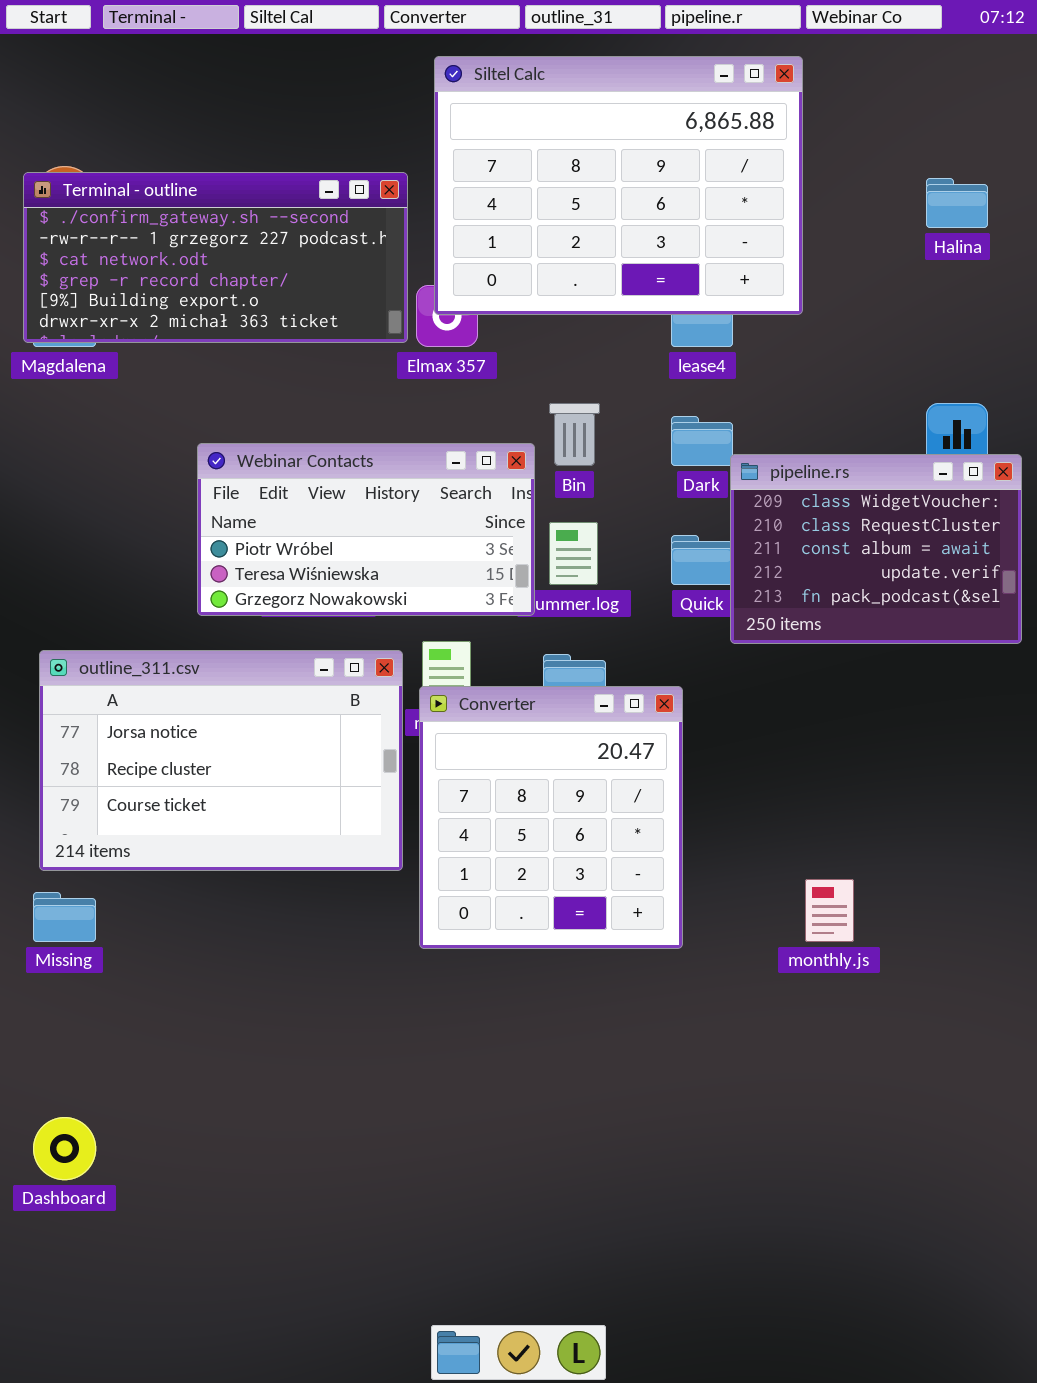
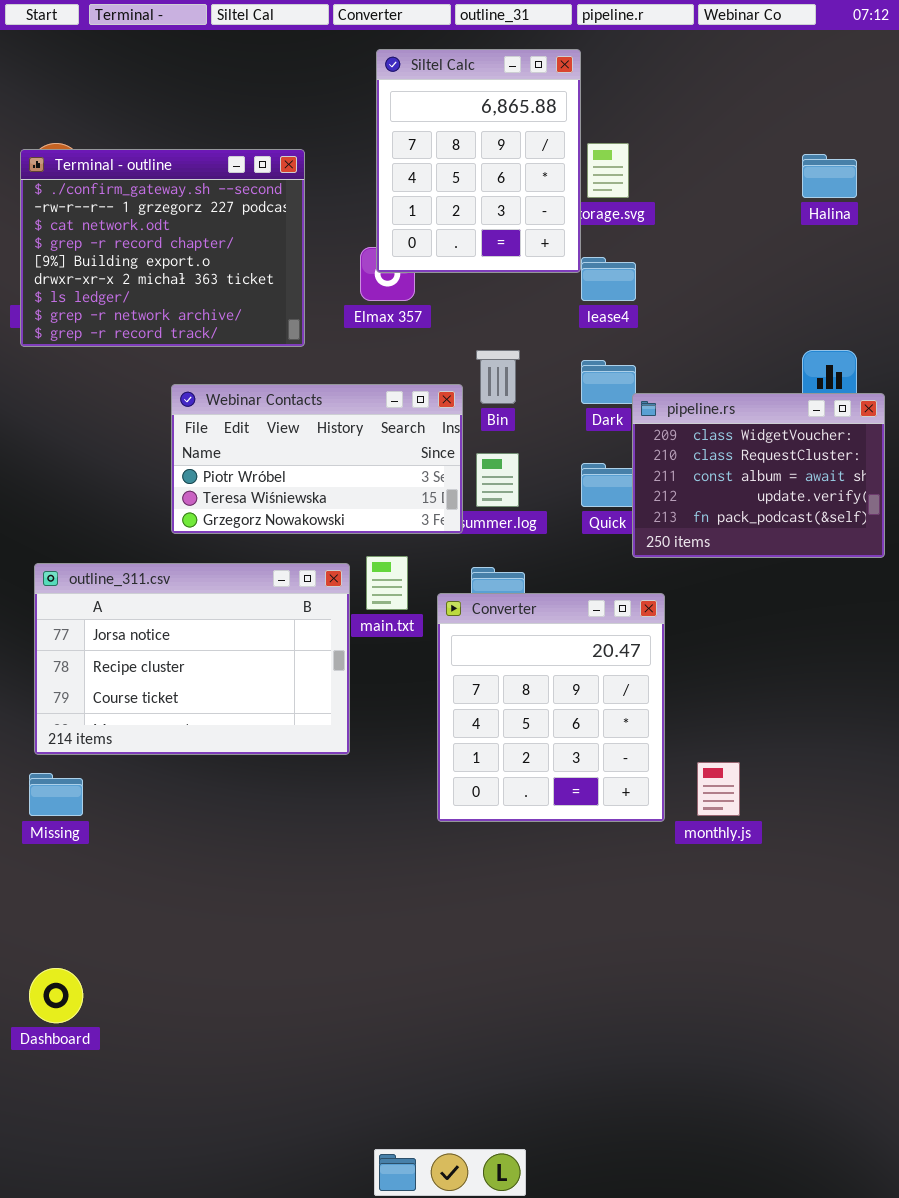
Siltel Calc: [434,56,803,315] -> [376,49,581,273], resized
Terminal - outline: [23,172,408,343] -> [20,149,305,347], resized
Converter: [419,686,683,949] -> [437,593,665,822], moved

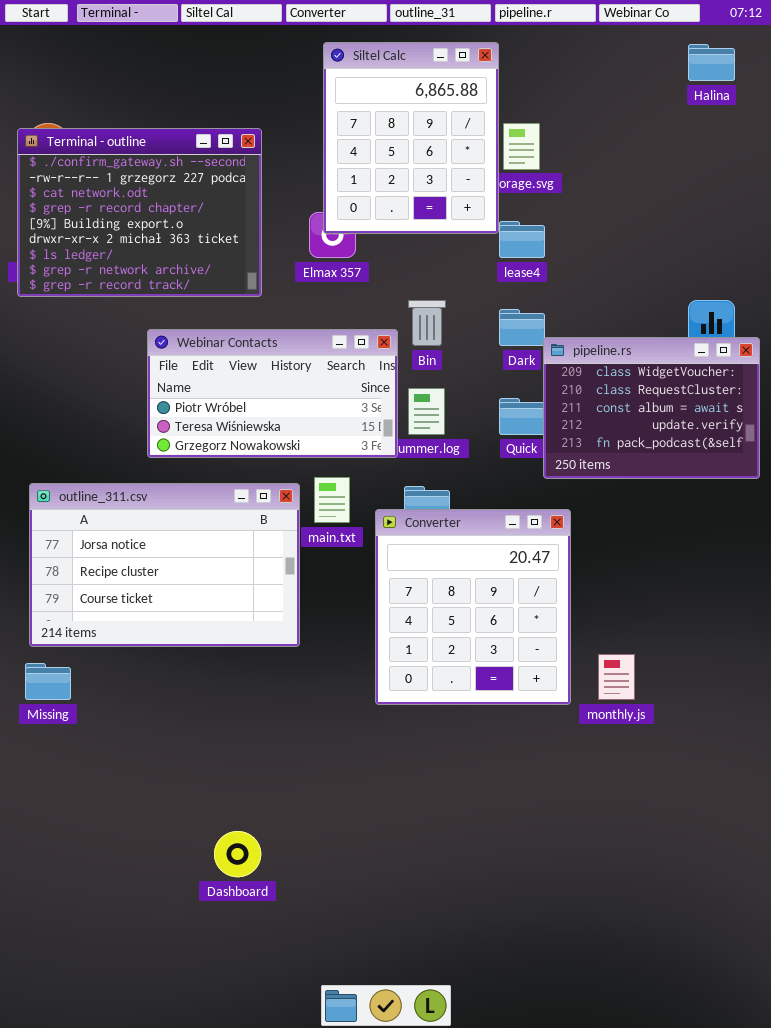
Halina: [802,154,857,198] -> [688,44,735,81], moved
Dashboard: [29,968,83,1023] -> [214,831,261,877], moved

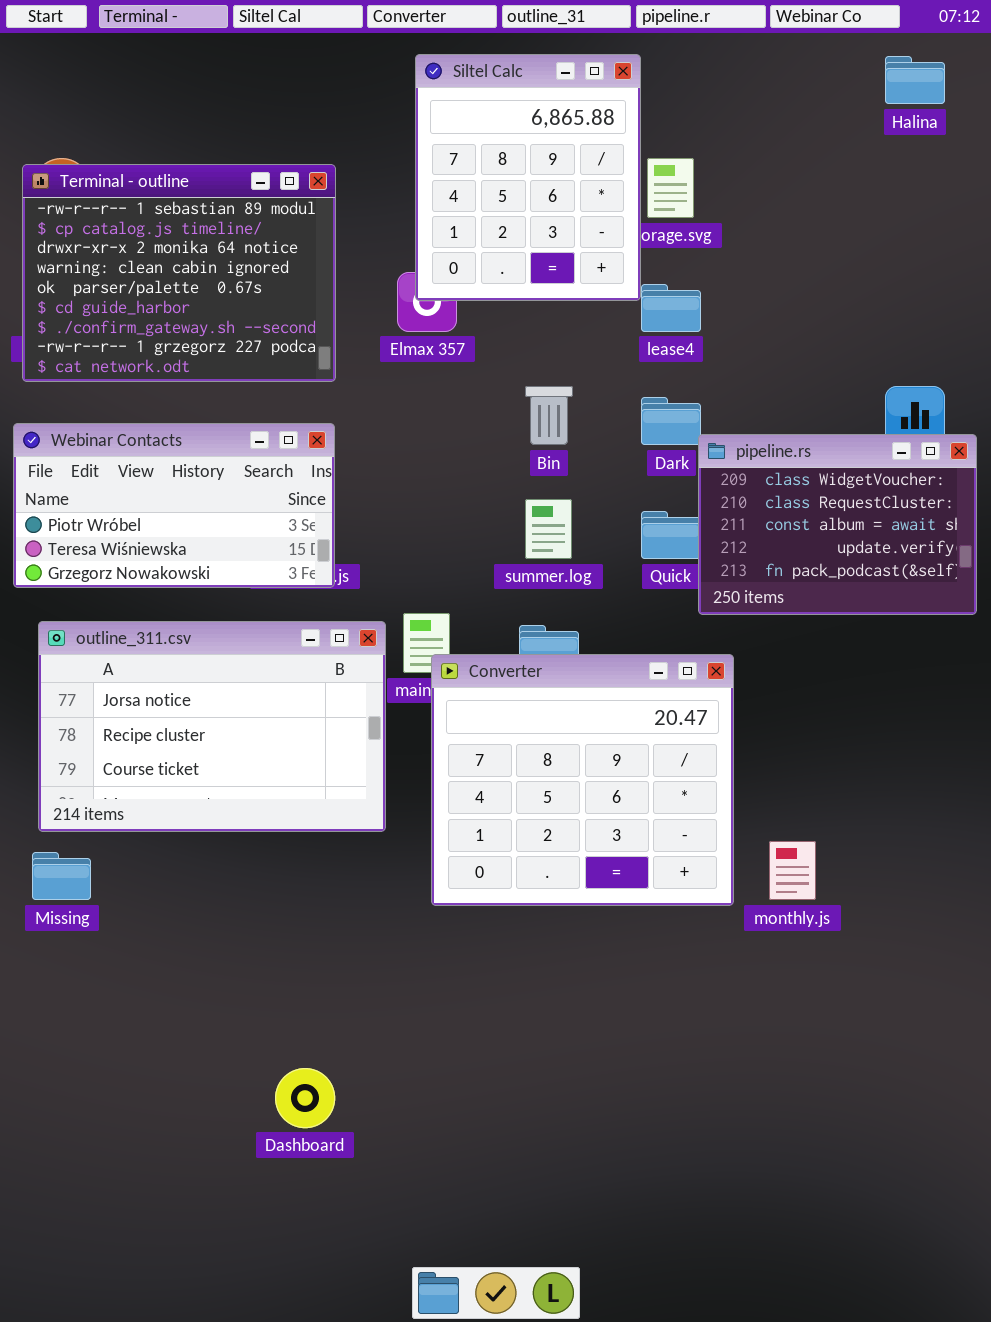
Terminal - outline: [17,128,262,297] -> [22,164,336,382], scrolled up 6 rows
Webinar Contacts: [147,329,398,458] -> [13,423,335,588], moved
Converter: [375,509,571,705] -> [431,654,734,906], resized

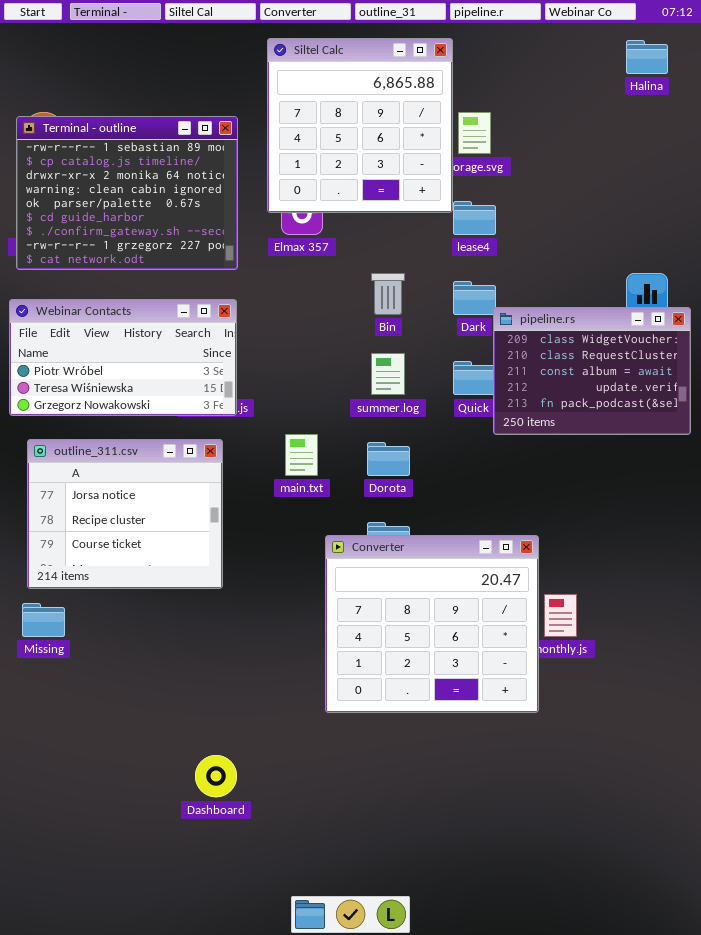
Siltel Calc: [415,54,641,301] -> [267,38,453,213], resized
outline_311.csv: [38,621,386,832] -> [27,439,223,589], resized
Converter: [431,654,734,906] -> [325,535,539,713], moved

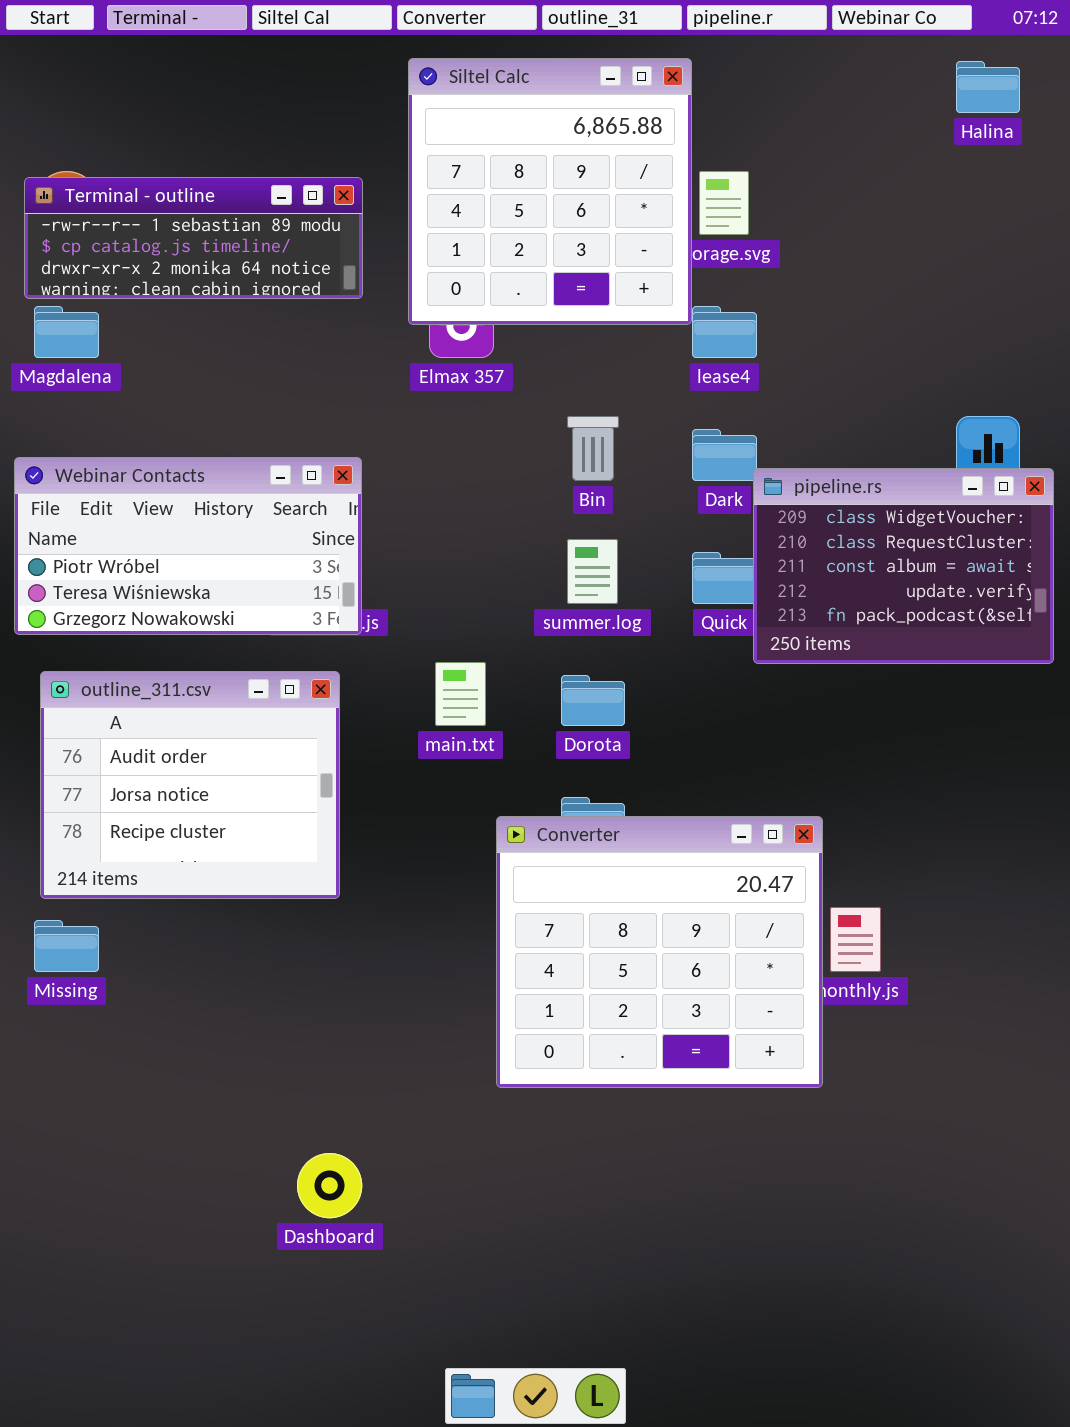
Terminal - outline: [16,116,238,270] -> [24,177,363,299], resized
outline_311.csv: [27,439,223,589] -> [40,671,340,899], scrolled up 1 row

